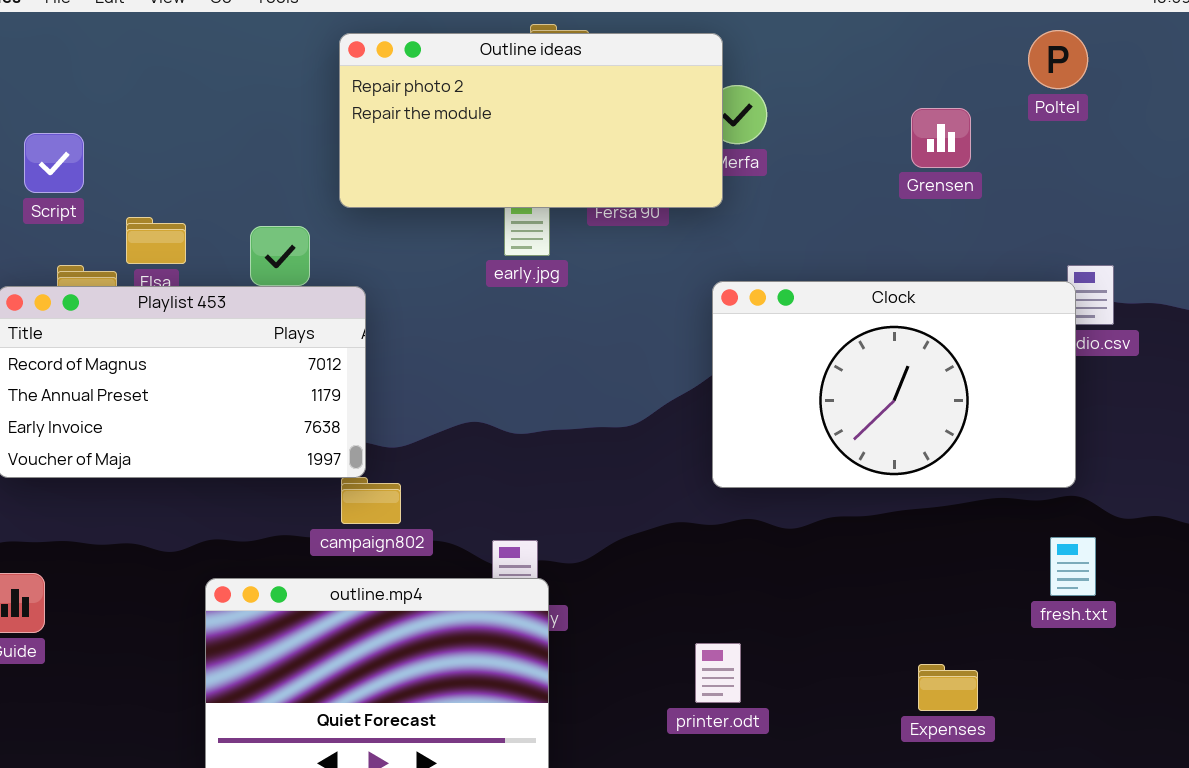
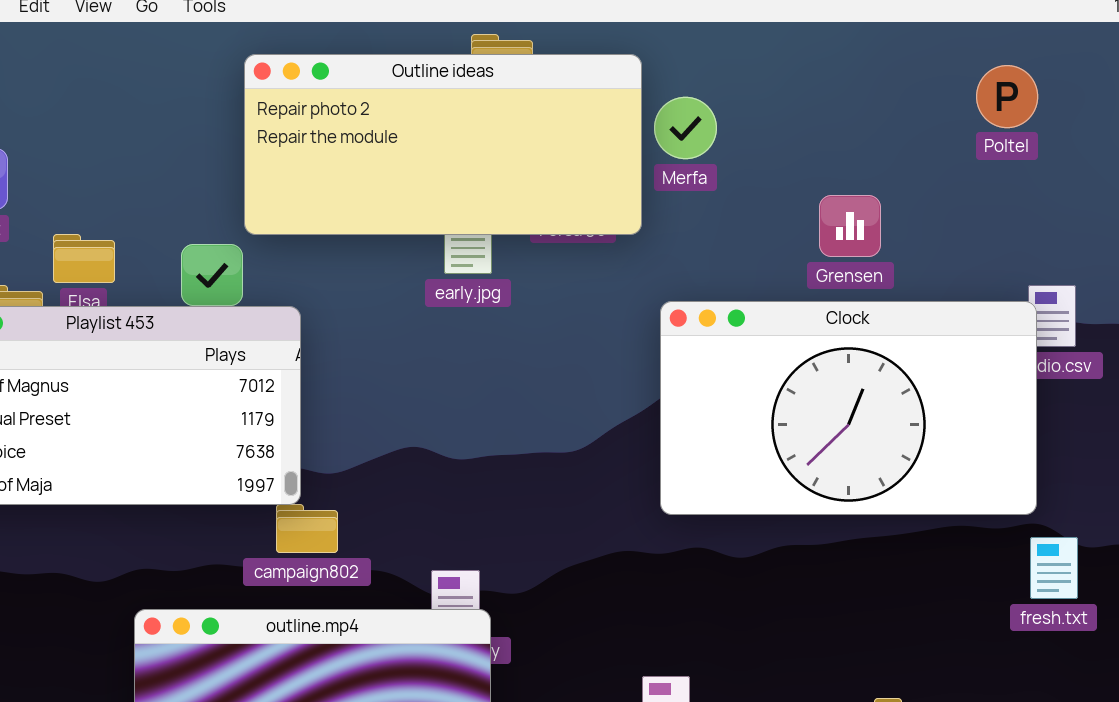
Poltel: [1028,30,1088,89] -> [976,65,1038,128], moved
Outline ideas: [339,33,723,208] -> [244,54,642,235], moved
Grensen: [911,108,971,168] -> [819,195,881,257], moved
fresh.txt: [1050,537,1096,596] -> [1030,537,1078,599], moved

